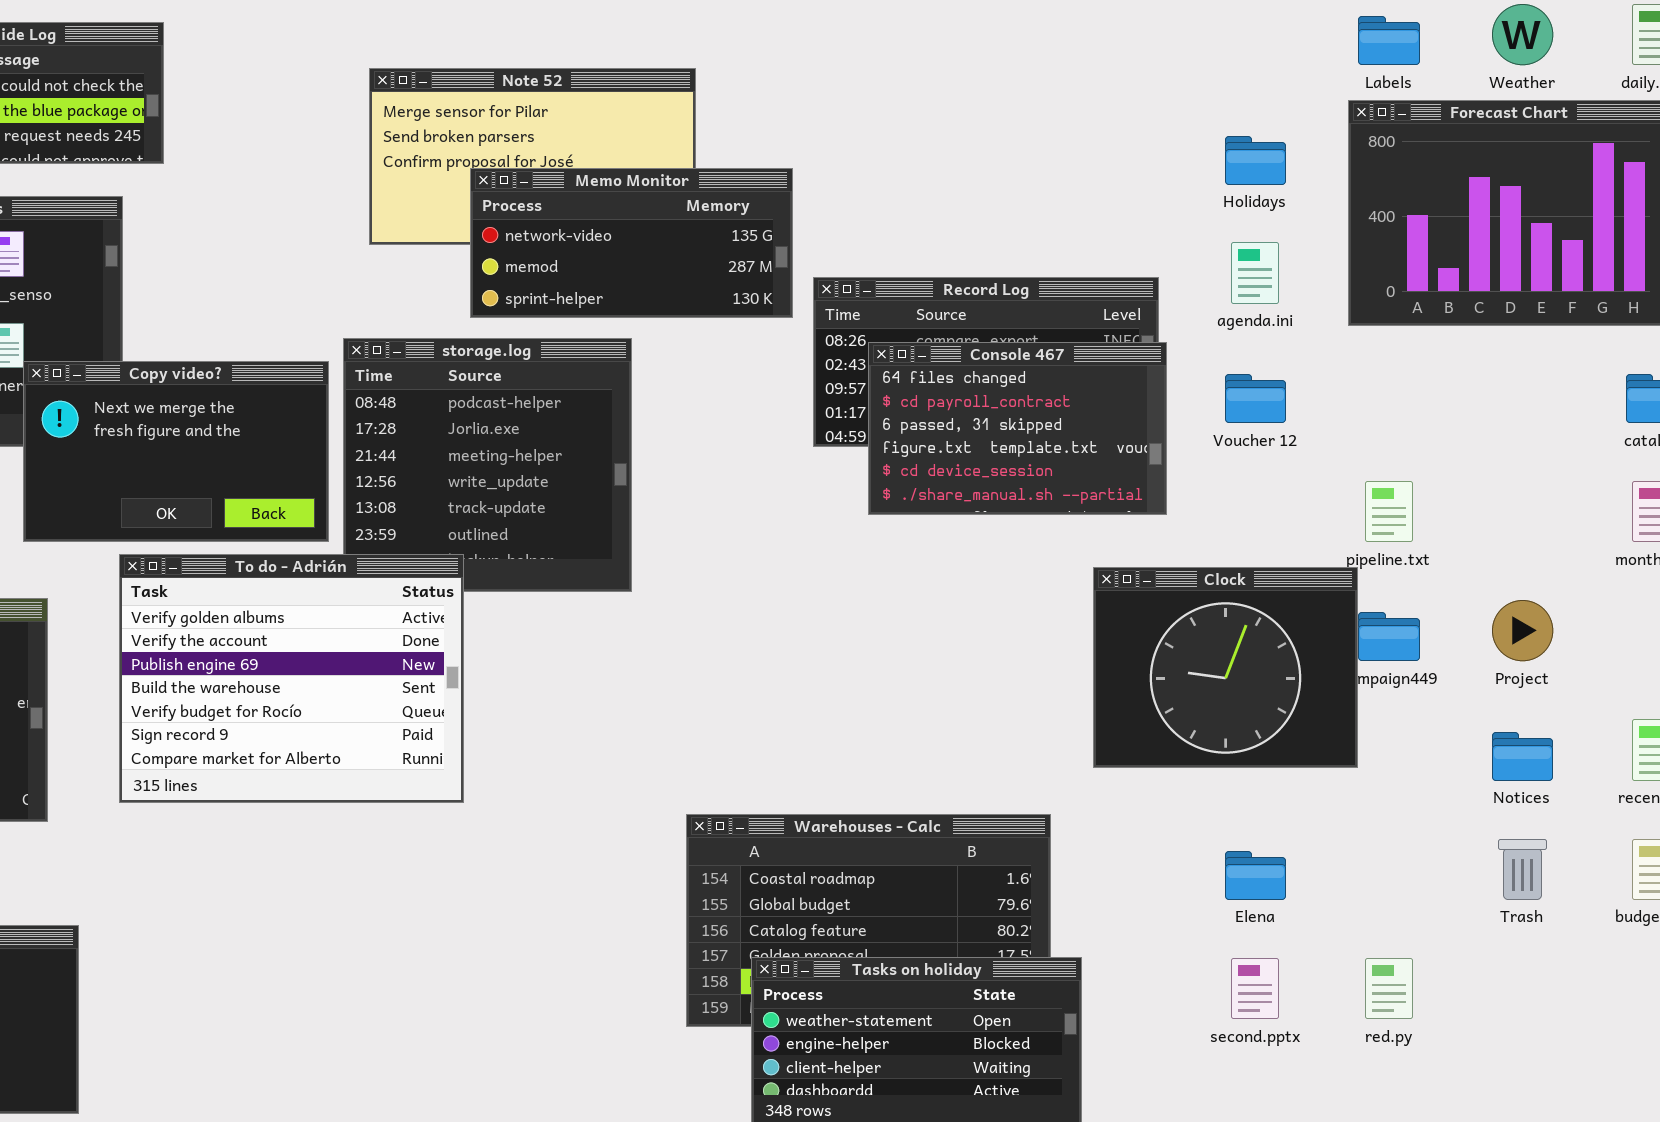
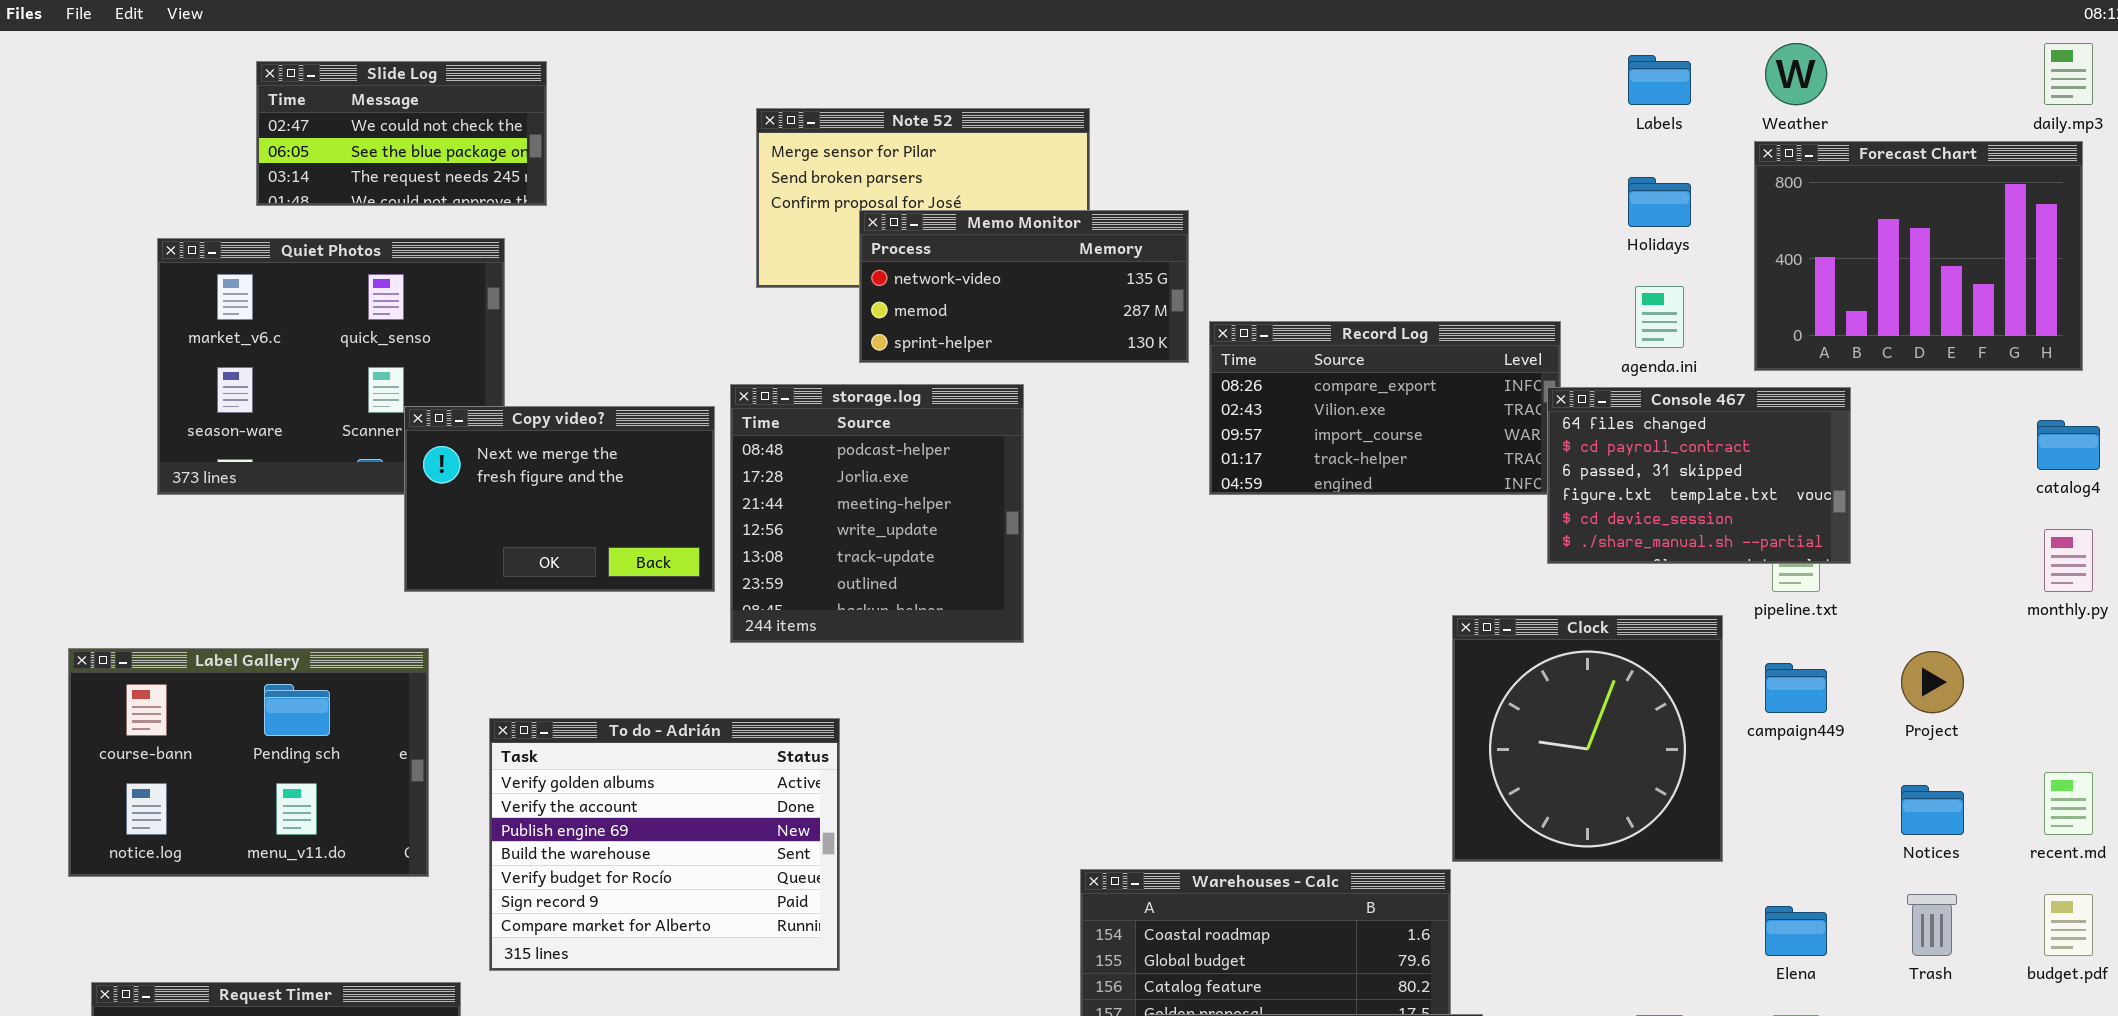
Weather: [1492,4,1553,65] -> [1765,43,1827,105], moved
Labels: [1358,16,1420,65] -> [1628,55,1691,105], moved
Console 467: [868,342,1167,515] -> [1547,387,1851,564], moved
To do - Adrián: [119,554,464,803] -> [489,718,840,971], moved
Clock: [1093,567,1358,768] -> [1452,615,1723,862], moved, resized
Elena: [1225,851,1286,900] -> [1765,906,1827,956], moved

